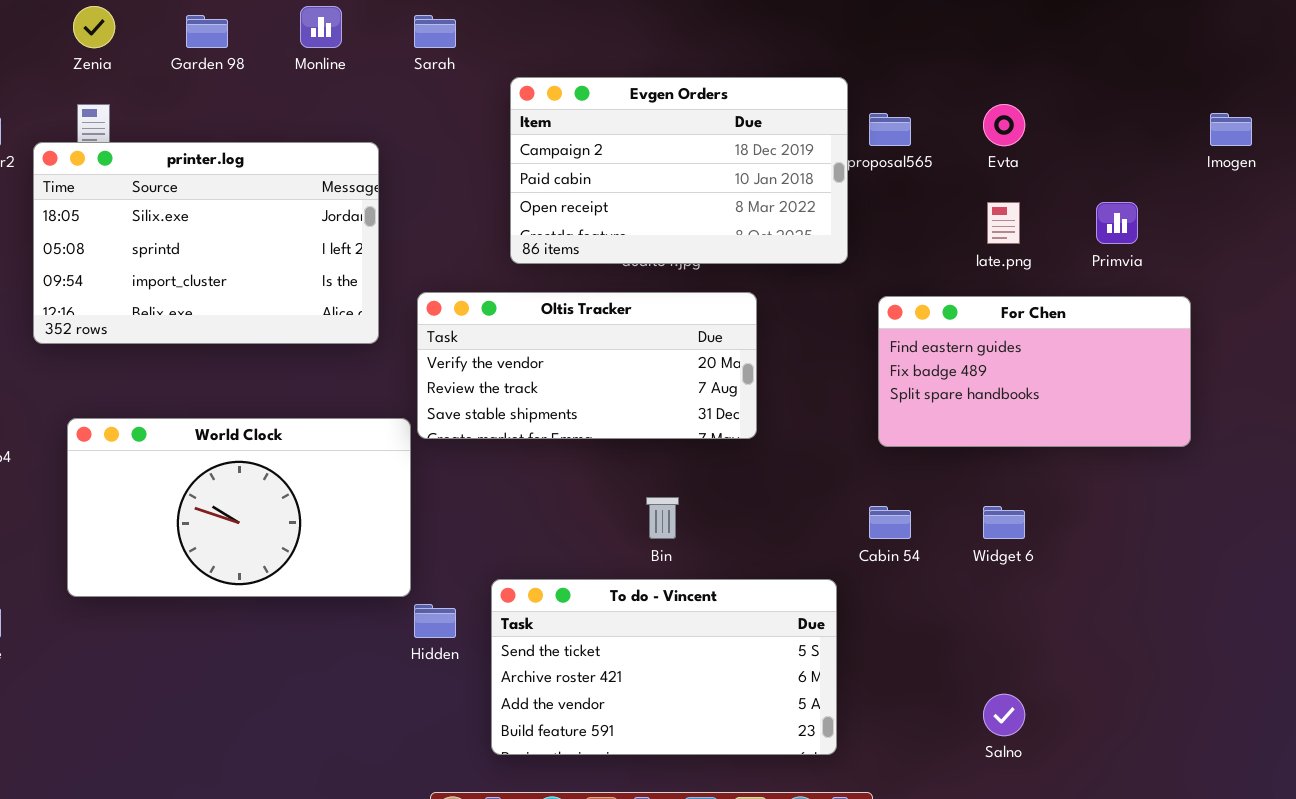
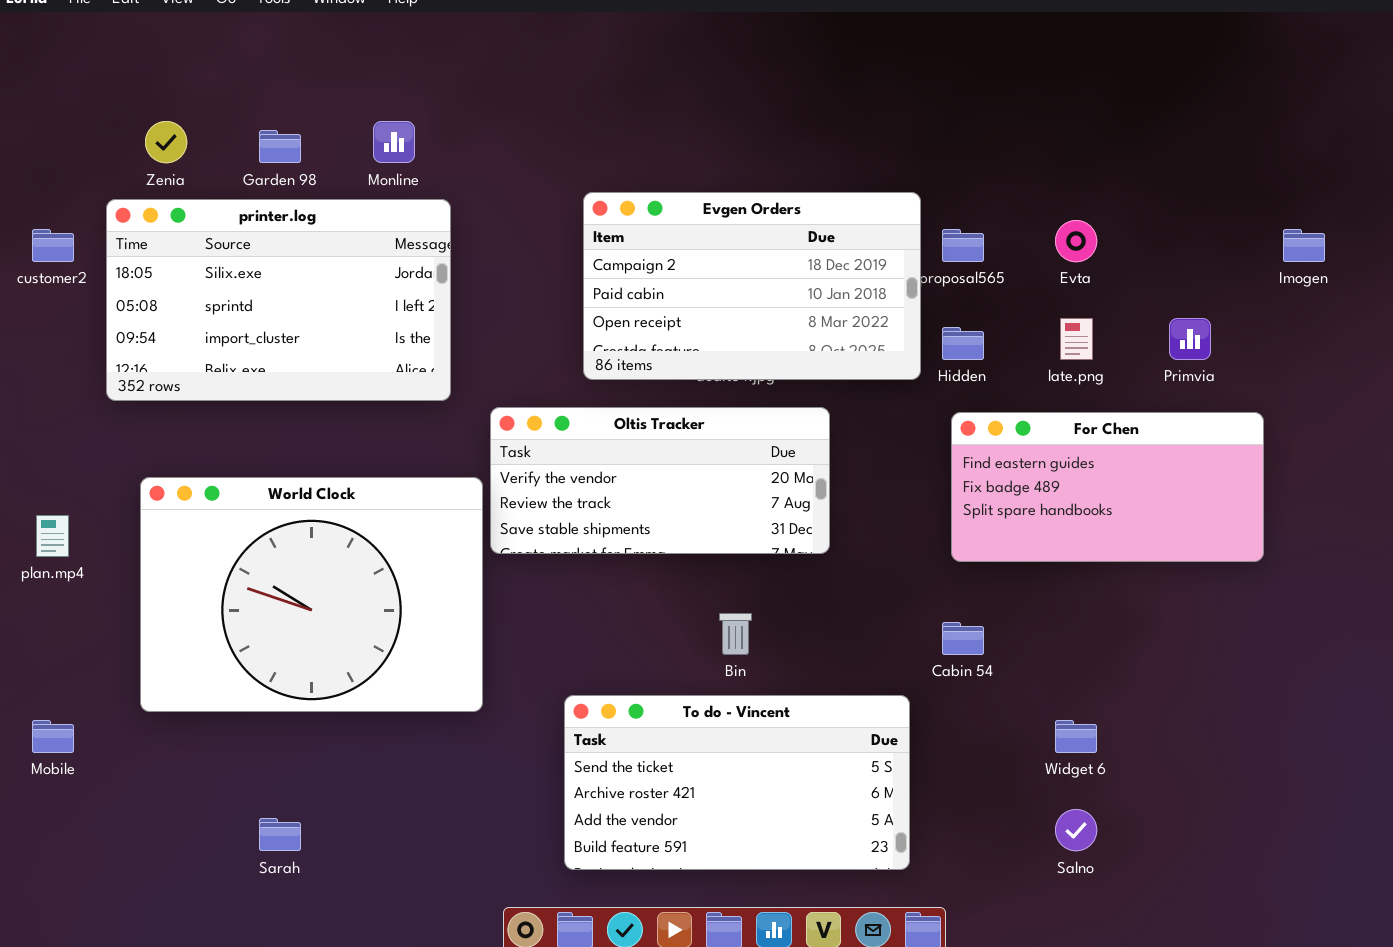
Sarah: [414,15,456,48] -> [259,818,301,851], moved
printer.log: [33,142,379,344] -> [106,199,451,401], moved
World Clock: [67,418,411,597] -> [140,477,483,712], resized
Widget 6: [983,506,1025,539] -> [1055,720,1097,753], moved
Hidden: [414,604,456,638] -> [942,327,984,360], moved

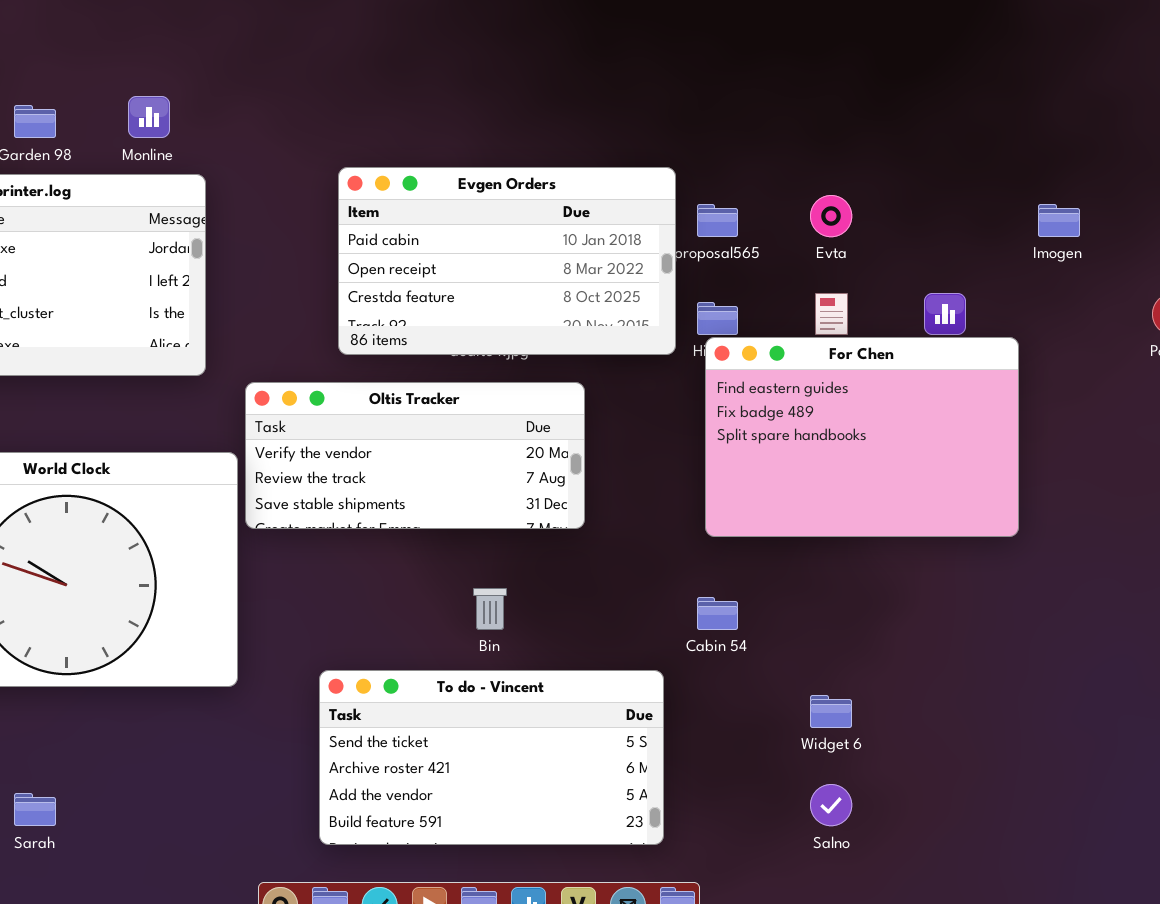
Evgen Orders: [583,192,921,380] -> [338,167,676,355], scrolled down 1 row
For Chen: [951,412,1264,562] -> [705,337,1019,537], resized

